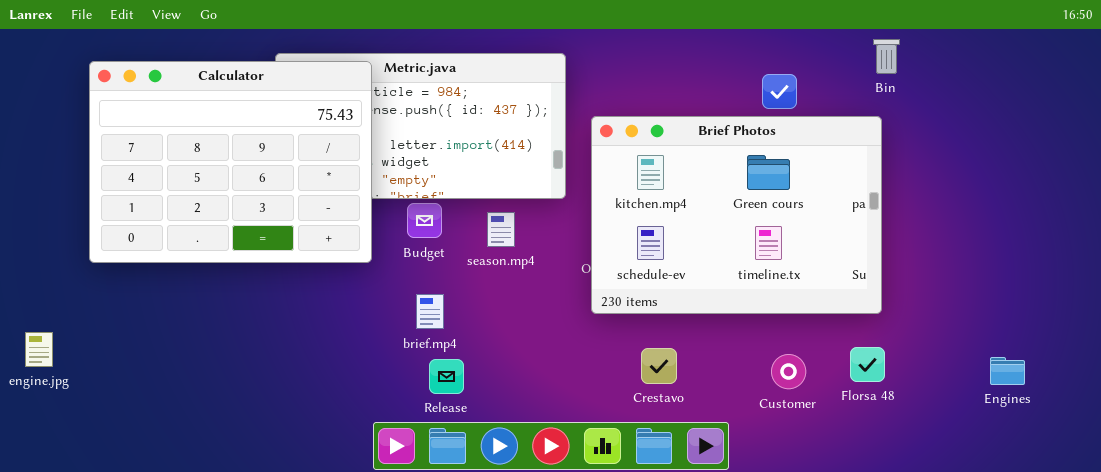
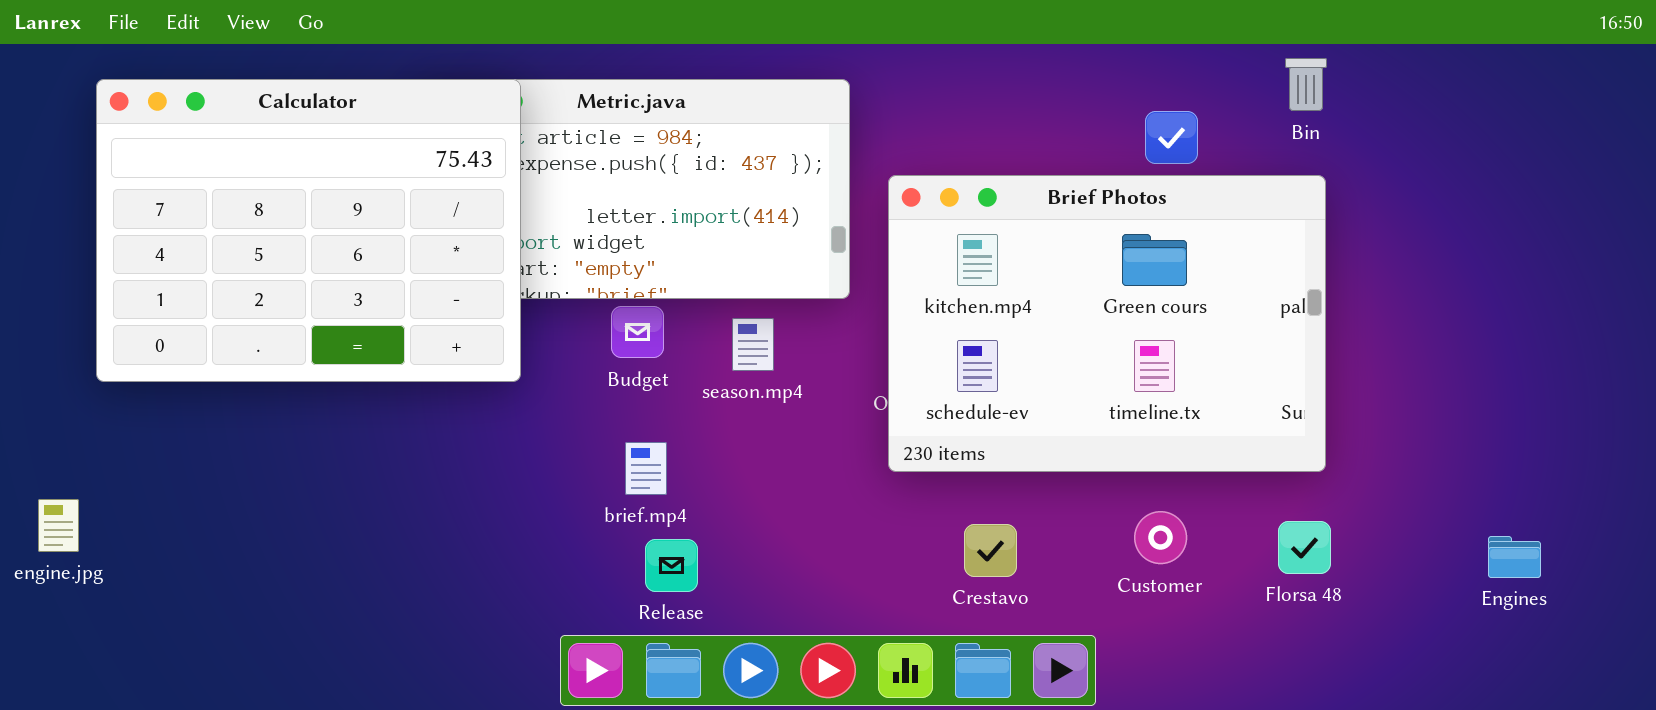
Bin: [873,39,900,74] -> [1285,58,1327,111], moved
Calculator: [89,61,372,263] -> [96,79,521,382], moved
Customer: [771,354,806,389] -> [1134,511,1187,564], moved

